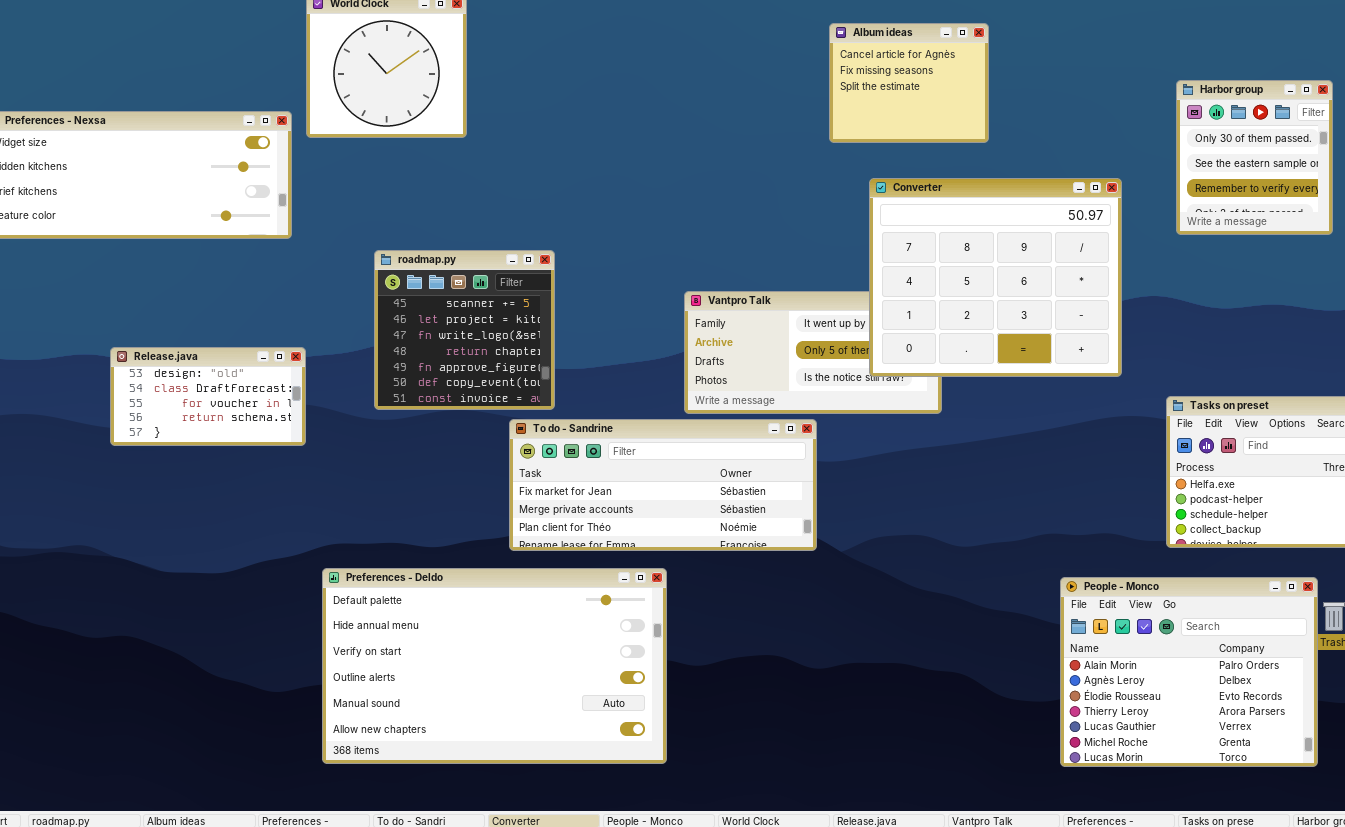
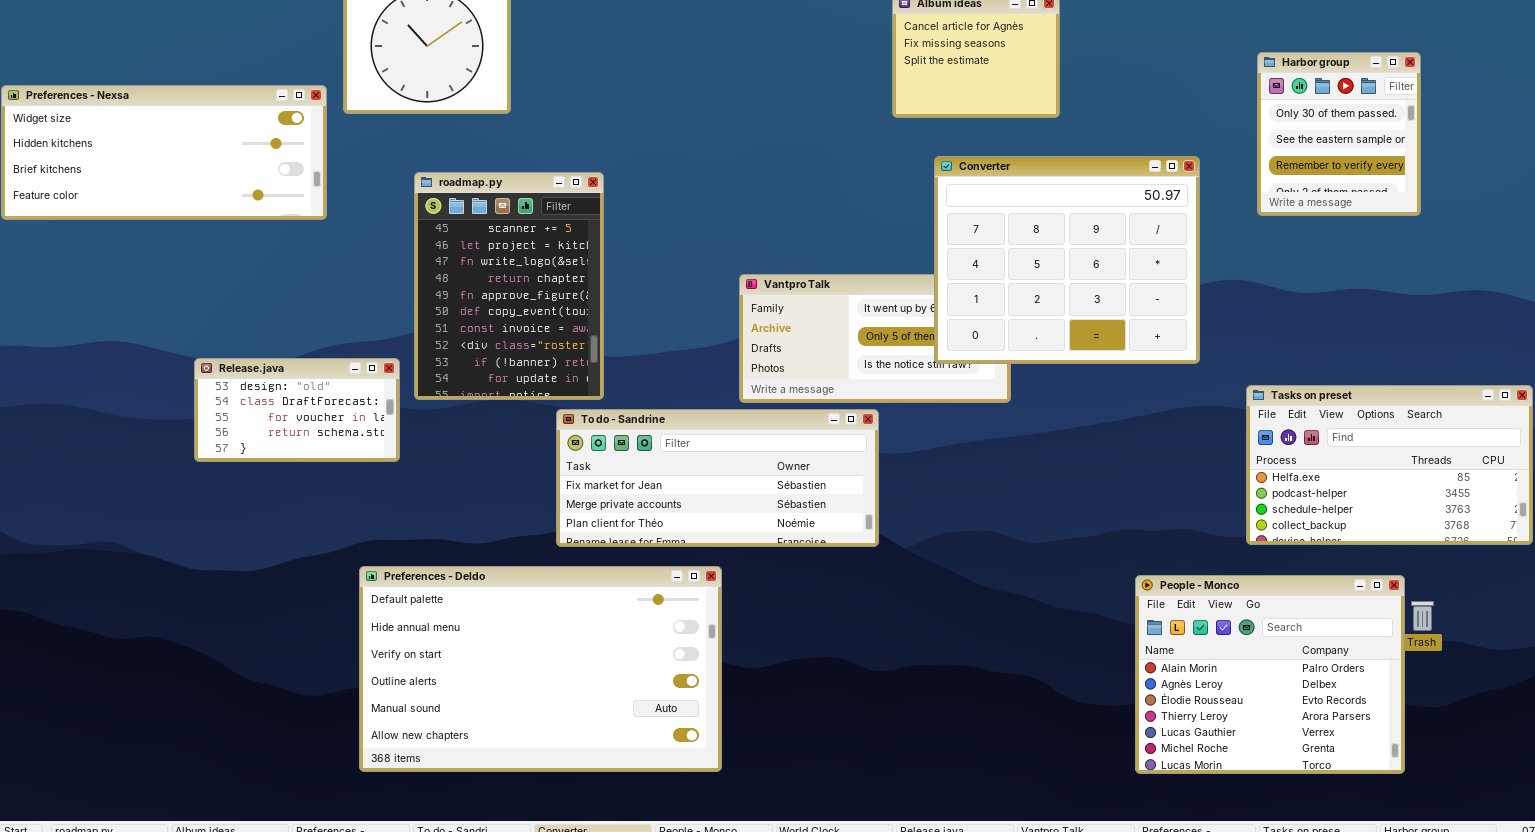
roadmap.py: [374,250,555,410] -> [414,172,604,400], resized
Release.java: [110,347,306,446] -> [194,358,400,462], moved

